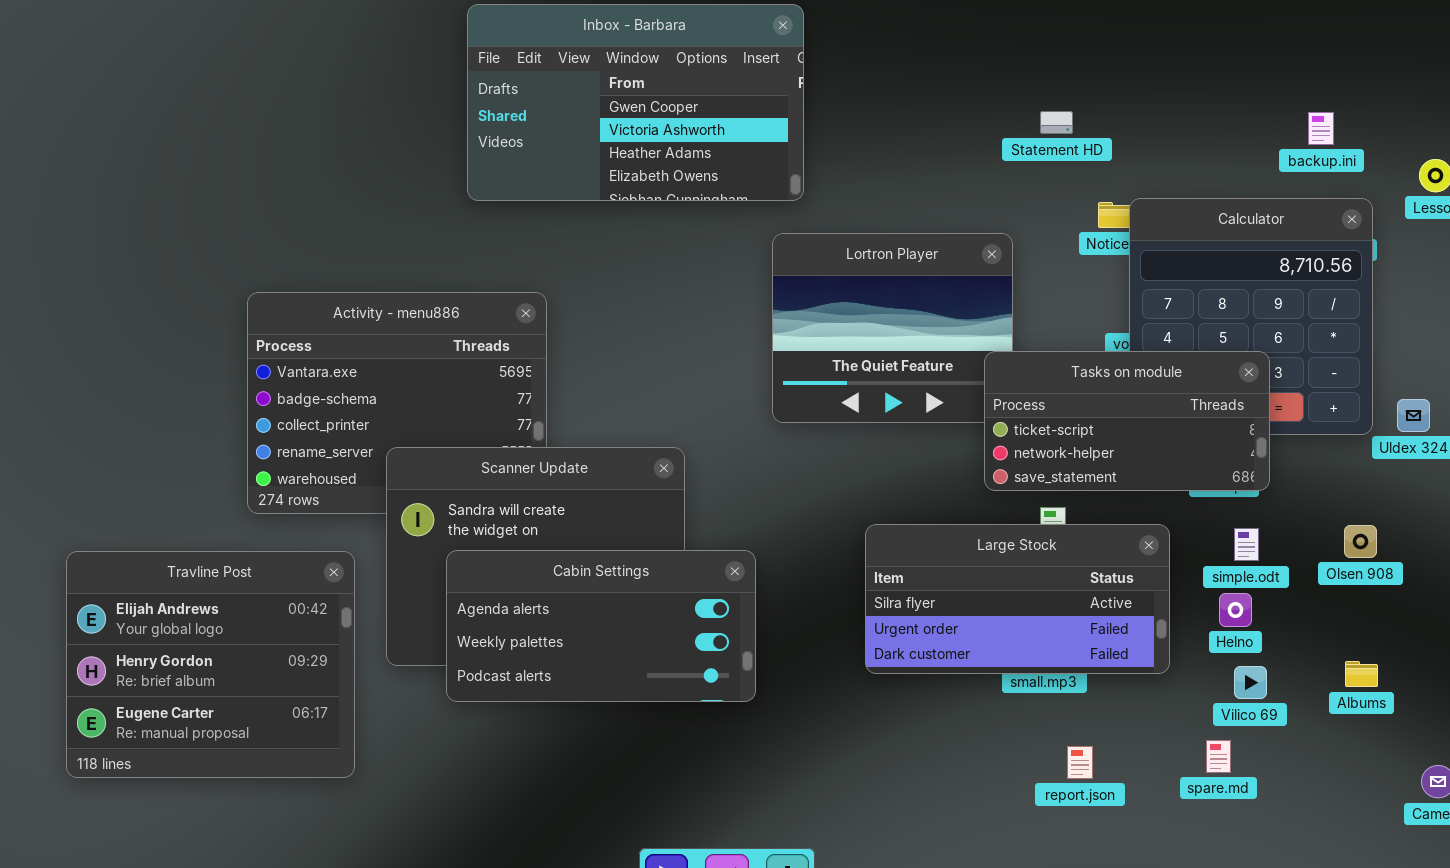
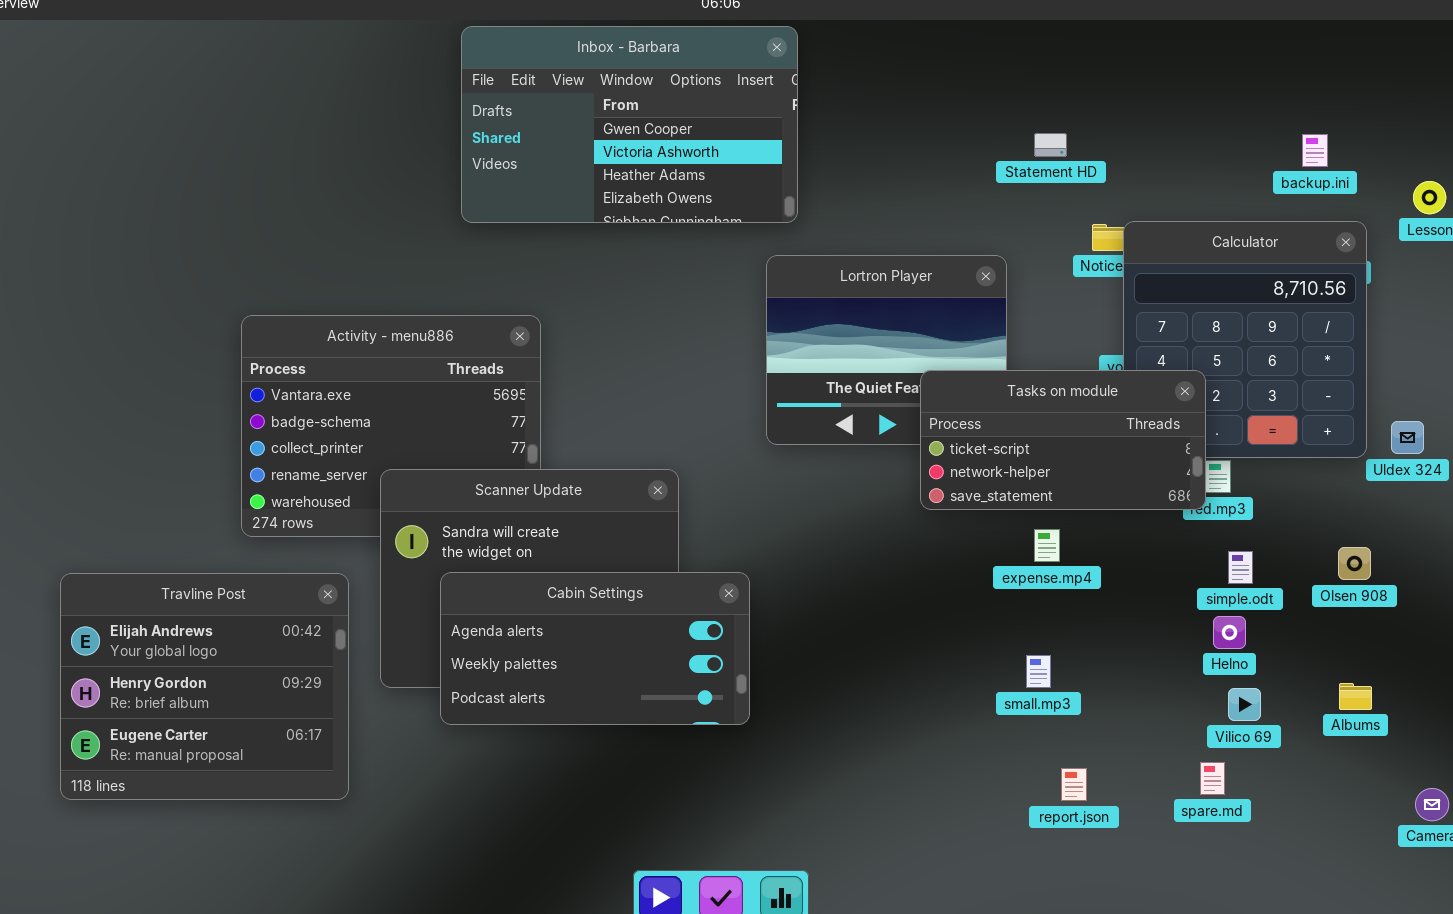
Tasks on module: [984,351,1270,491] -> [920,370,1206,510], moved
Large Stock: [865,524,1170,674] -> none, closed

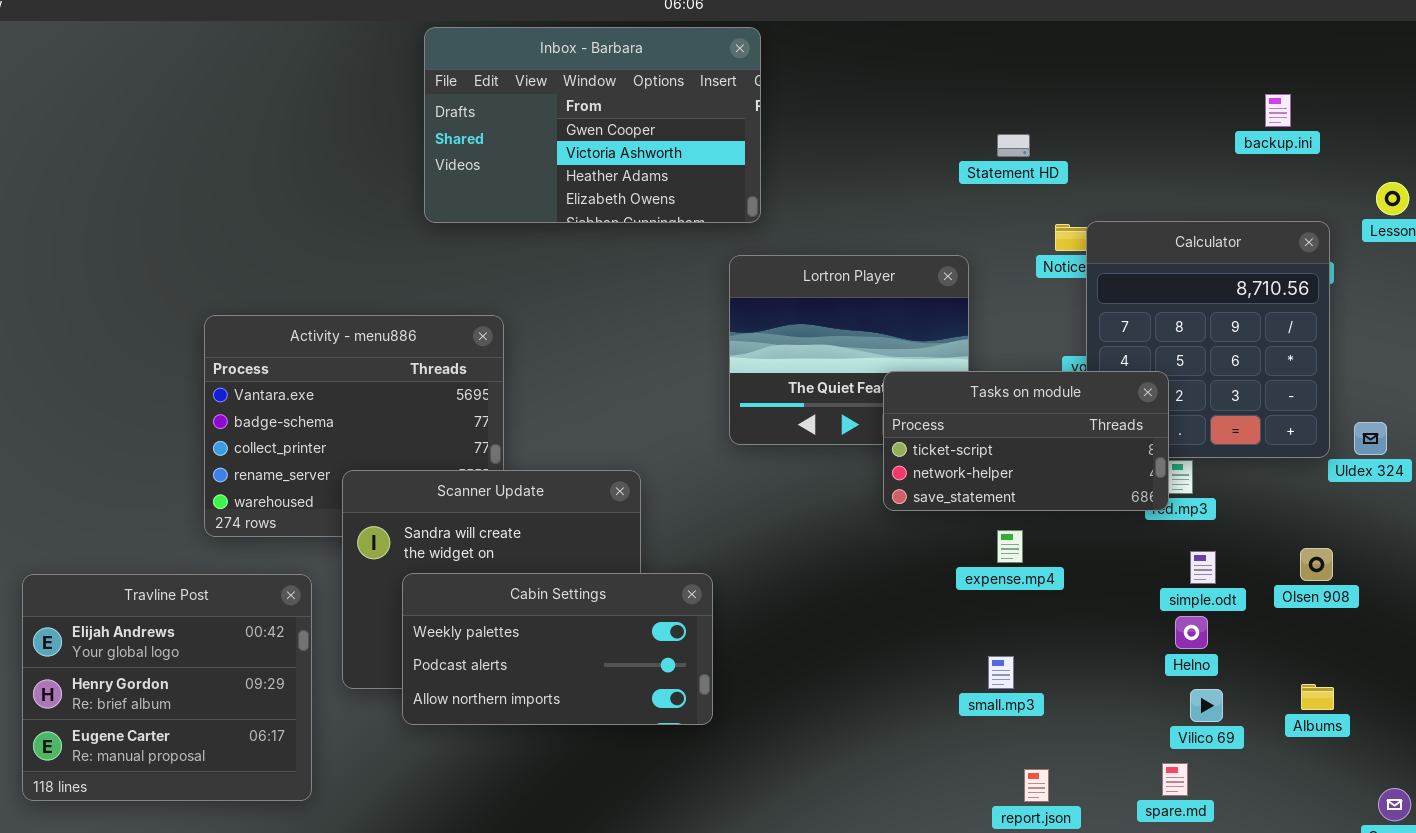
backup.ini: [1302,134,1328,167] -> [1265,94,1291,127], moved
Cabin Settings: [440,572,750,725] -> [402,573,713,725], scrolled down 1 row

